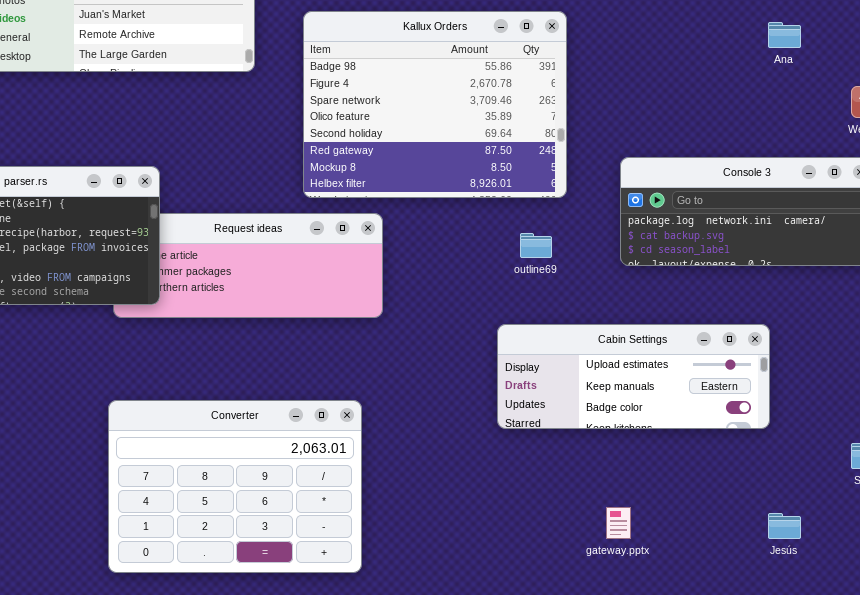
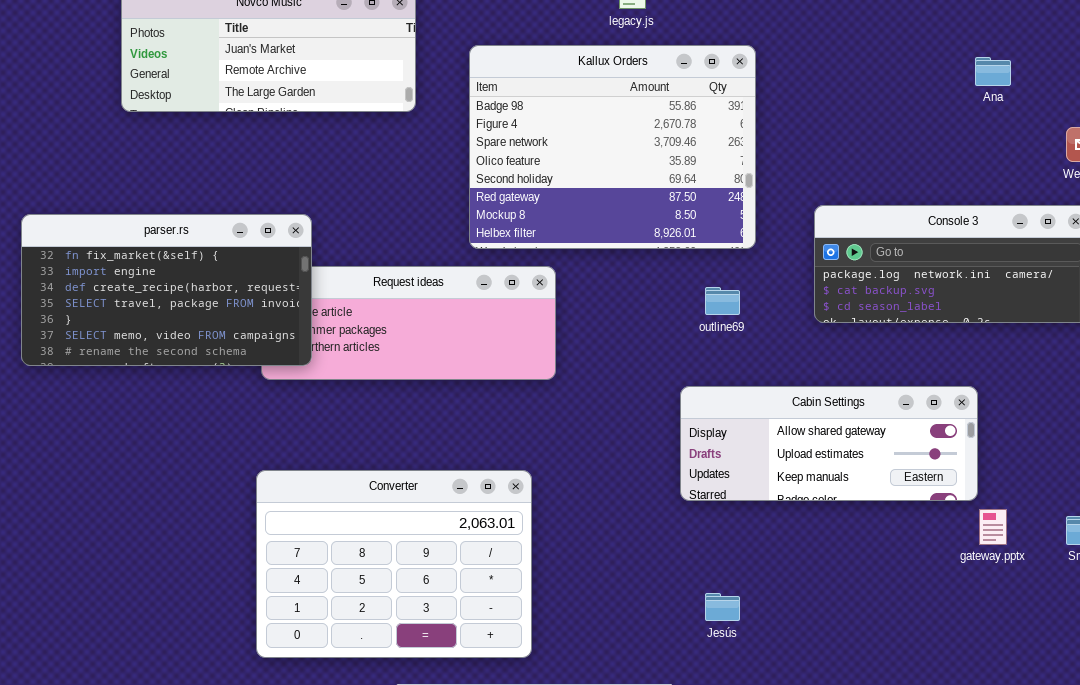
Cabin Settings: [497,324,770,429] -> [680,386,978,501], scrolled up 1 row
gateway.pptx: [606,507,631,539] -> [979,509,1007,545], moved
Jesús: [768,513,801,539] -> [705,593,740,621], moved

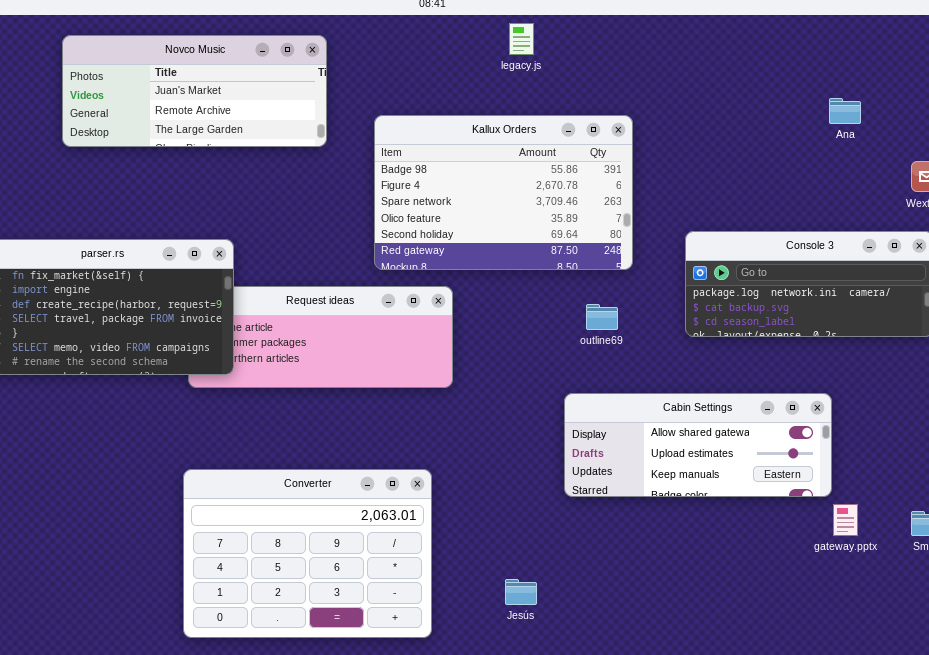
Kallux Orders: [469,45,756,249] -> [374,115,633,270], resized
Jesús: [705,593,740,621] -> [505,579,537,605], moved

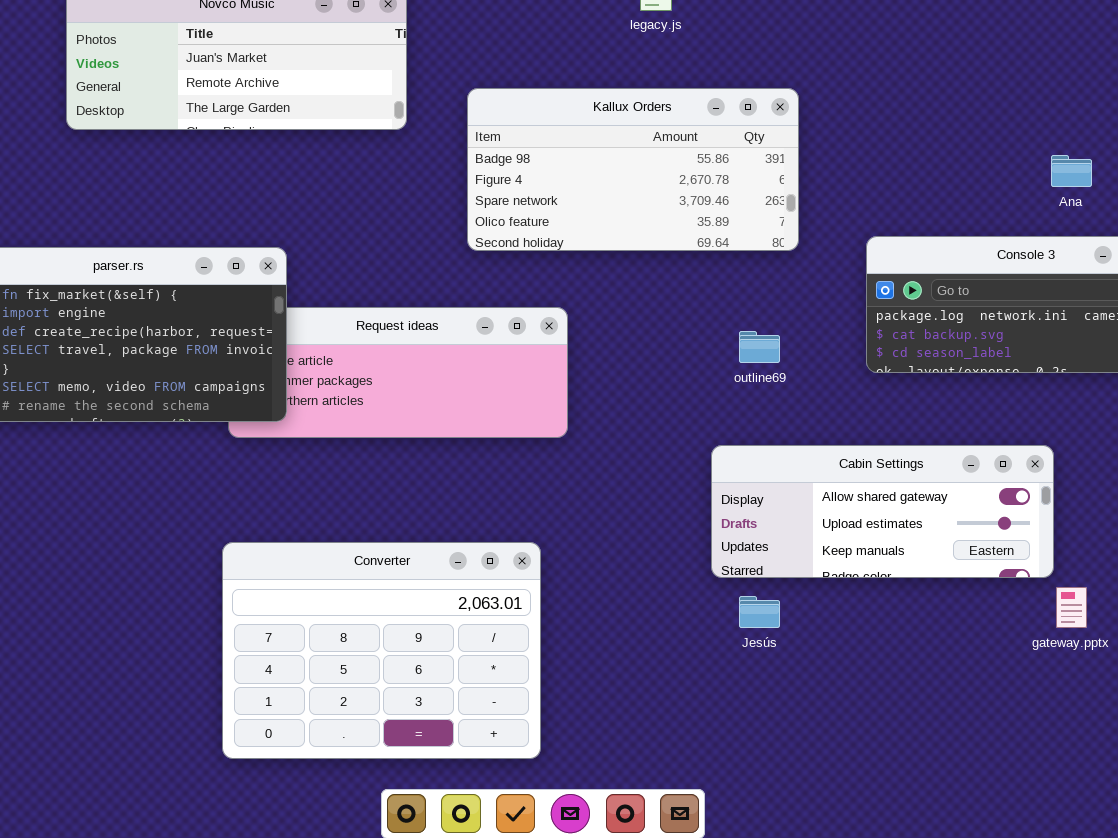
Ana: [829,98,861,124] -> [1051,155,1092,187], moved
Kallux Orders: [374,115,633,270] -> [467,88,799,251], resized
Jesús: [505,579,537,605] -> [739,596,780,628], moved

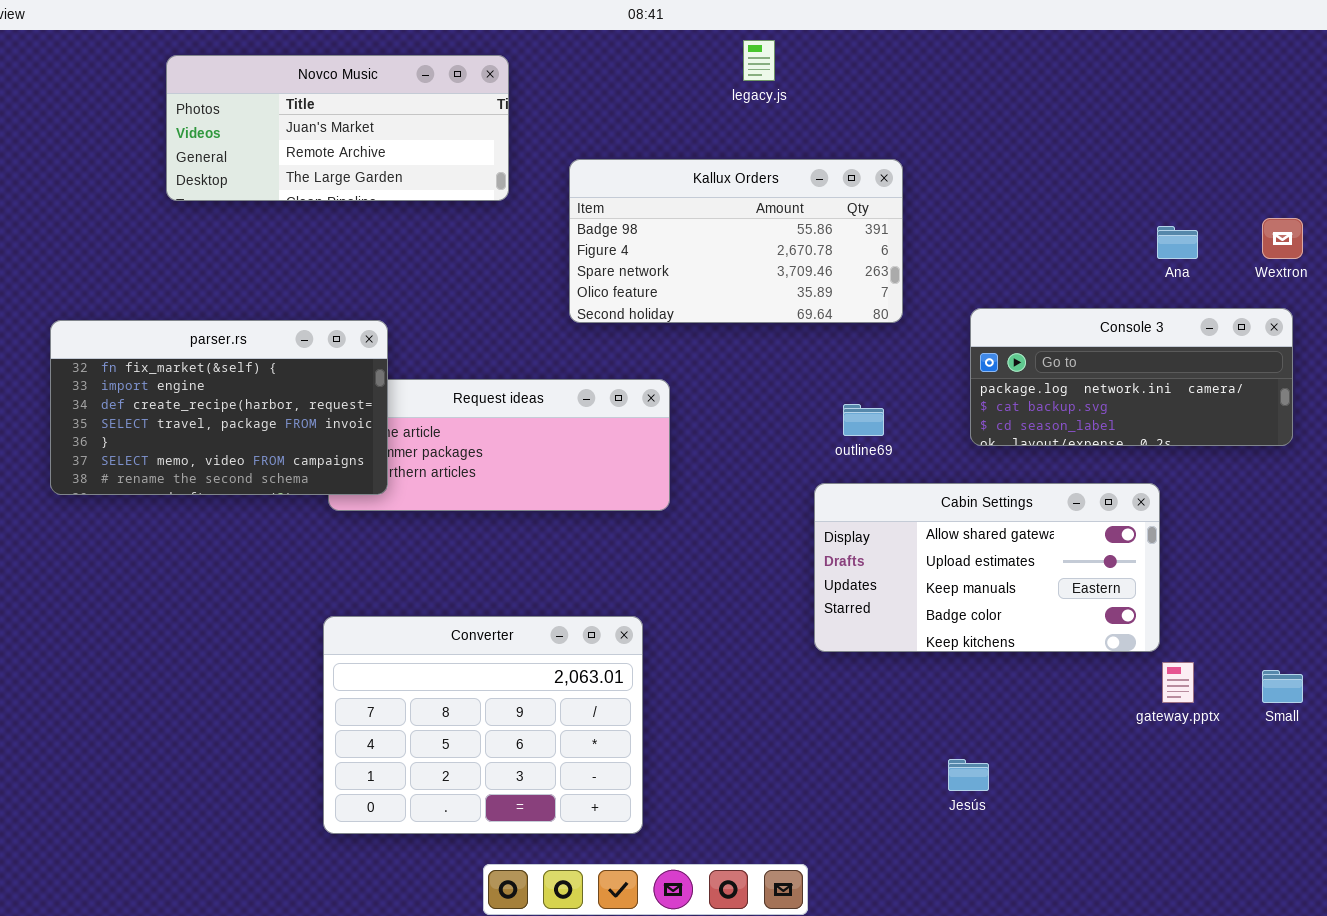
Cabin Settings: [711,445,1054,578] -> [814,483,1160,652], resized
Jesús: [739,596,780,628] -> [948,759,989,791], moved

